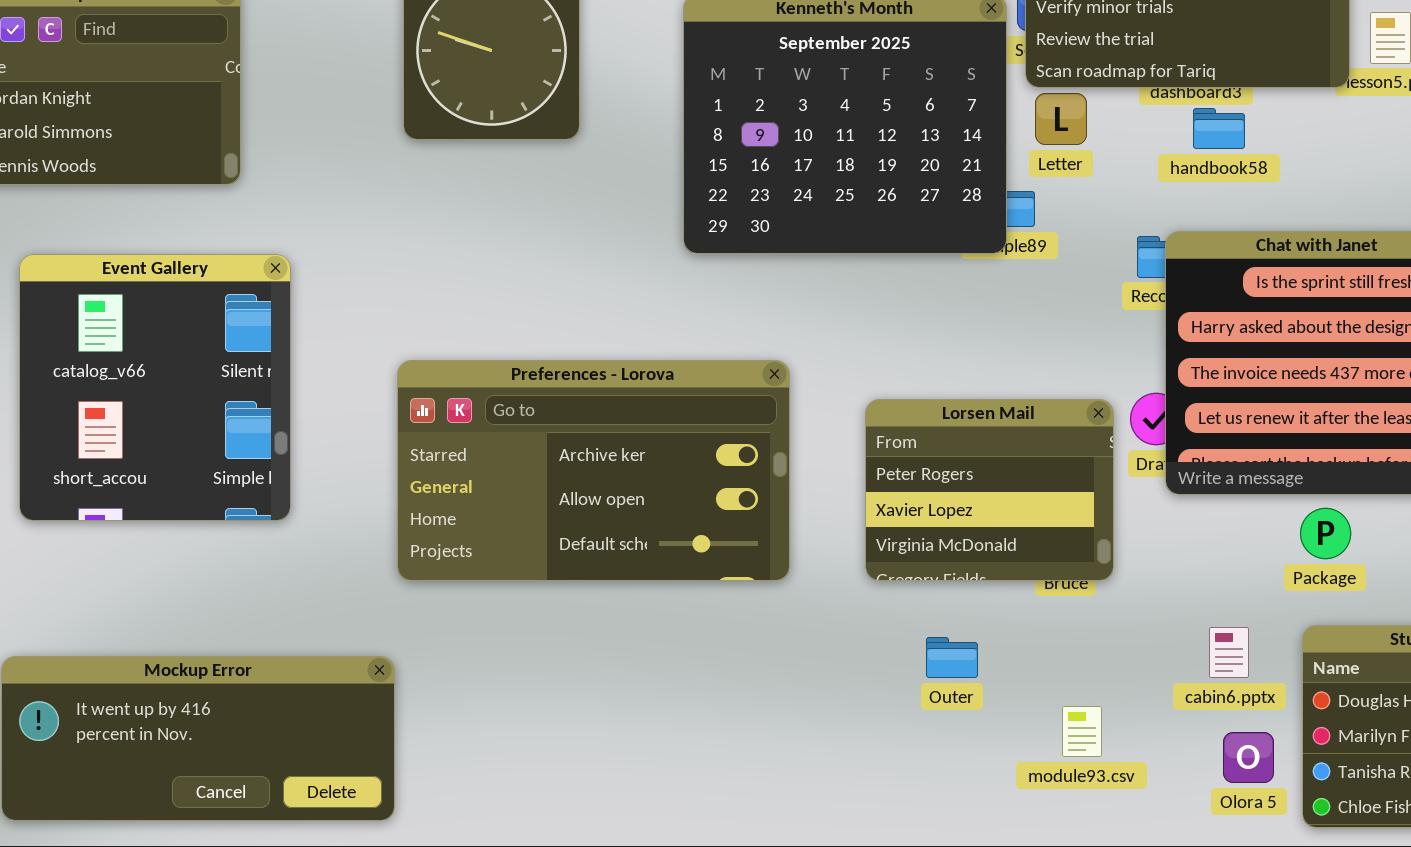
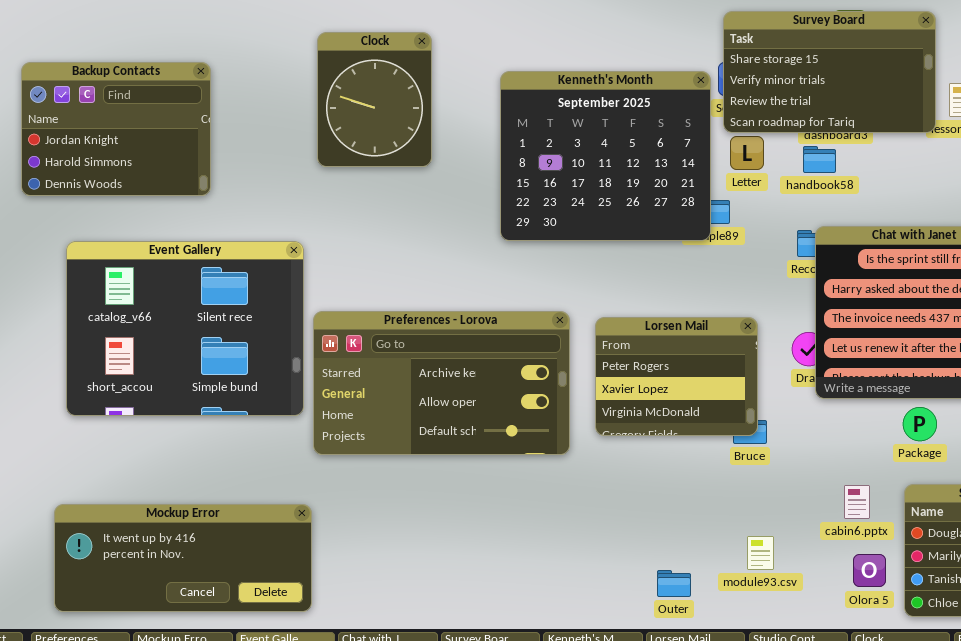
handbook58: [1193,108,1245,149] -> [803,146,836,173], moved
Event Gallery: [19,254,291,521] -> [66,241,304,416], resized
Lorsen Mail: [865,399,1114,581] -> [595,317,758,436], moved
Outer: [926,637,978,678] -> [657,570,691,597], moved

